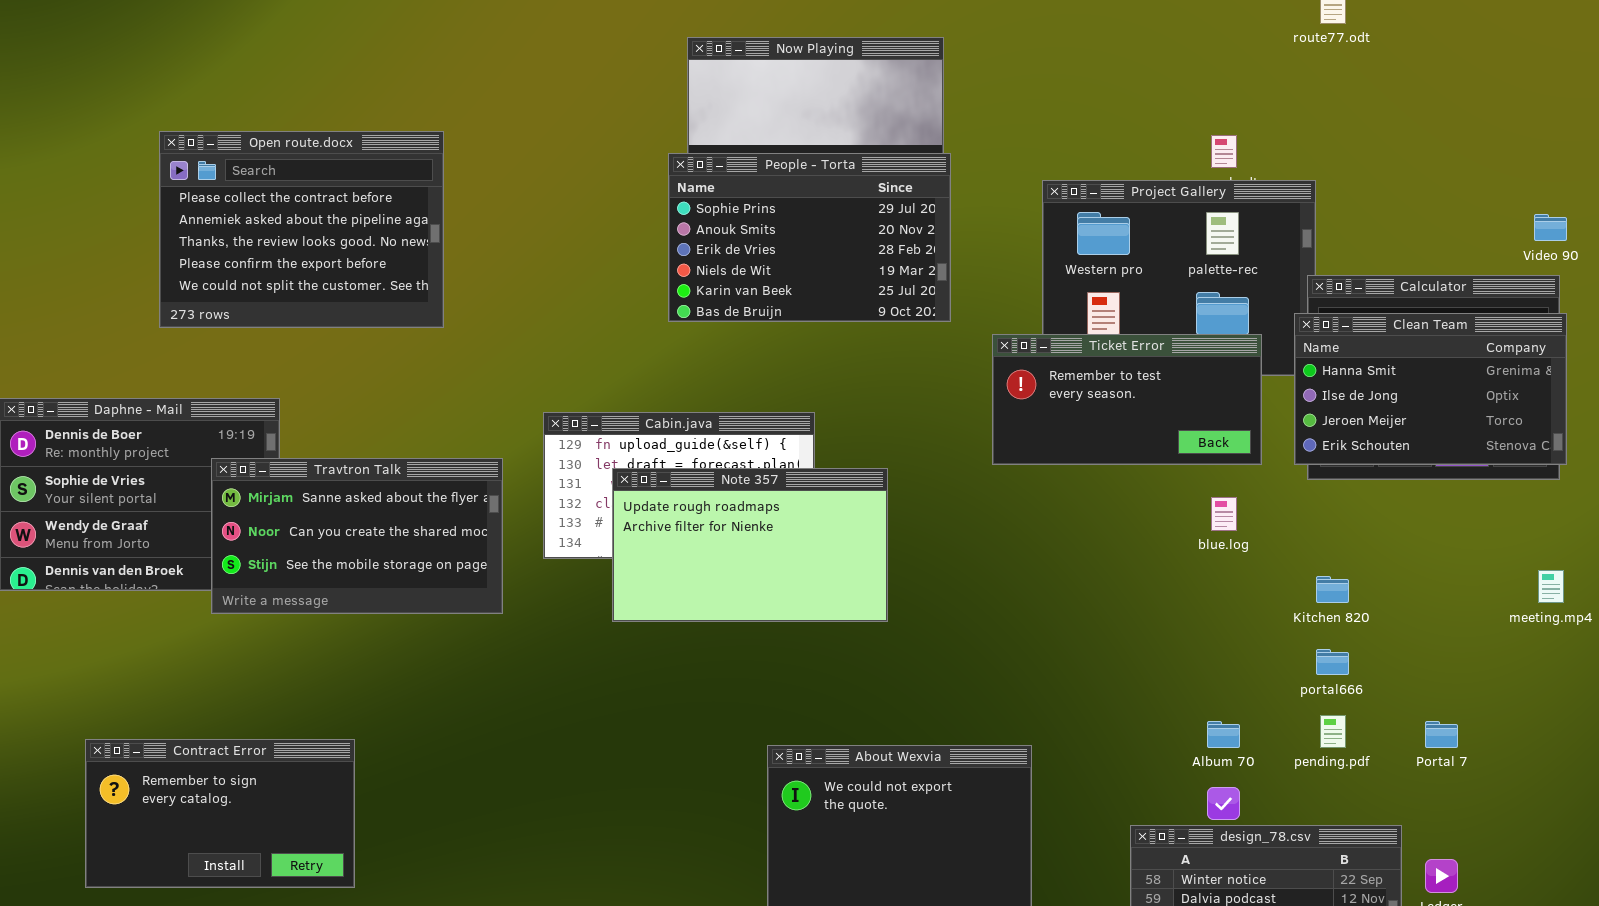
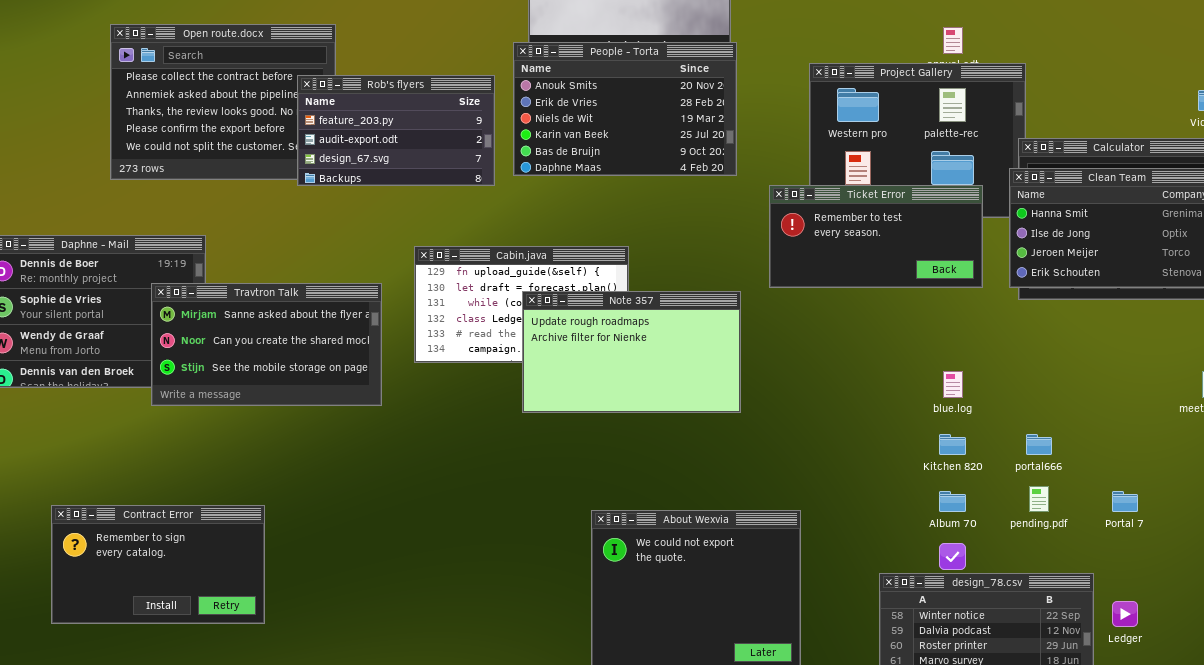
People - Torta: [668,153,951,322] -> [513,42,737,176], scrolled down 1 row
Rob's flyers: none -> [297,75,495,186], opened
Note 357: [612,468,888,622] -> [522,291,741,413], moved
blue.log: [1211,497,1237,531] -> [943,371,963,398], moved
Kitchen 820: [1316,576,1349,603] -> [939,434,966,455], moved

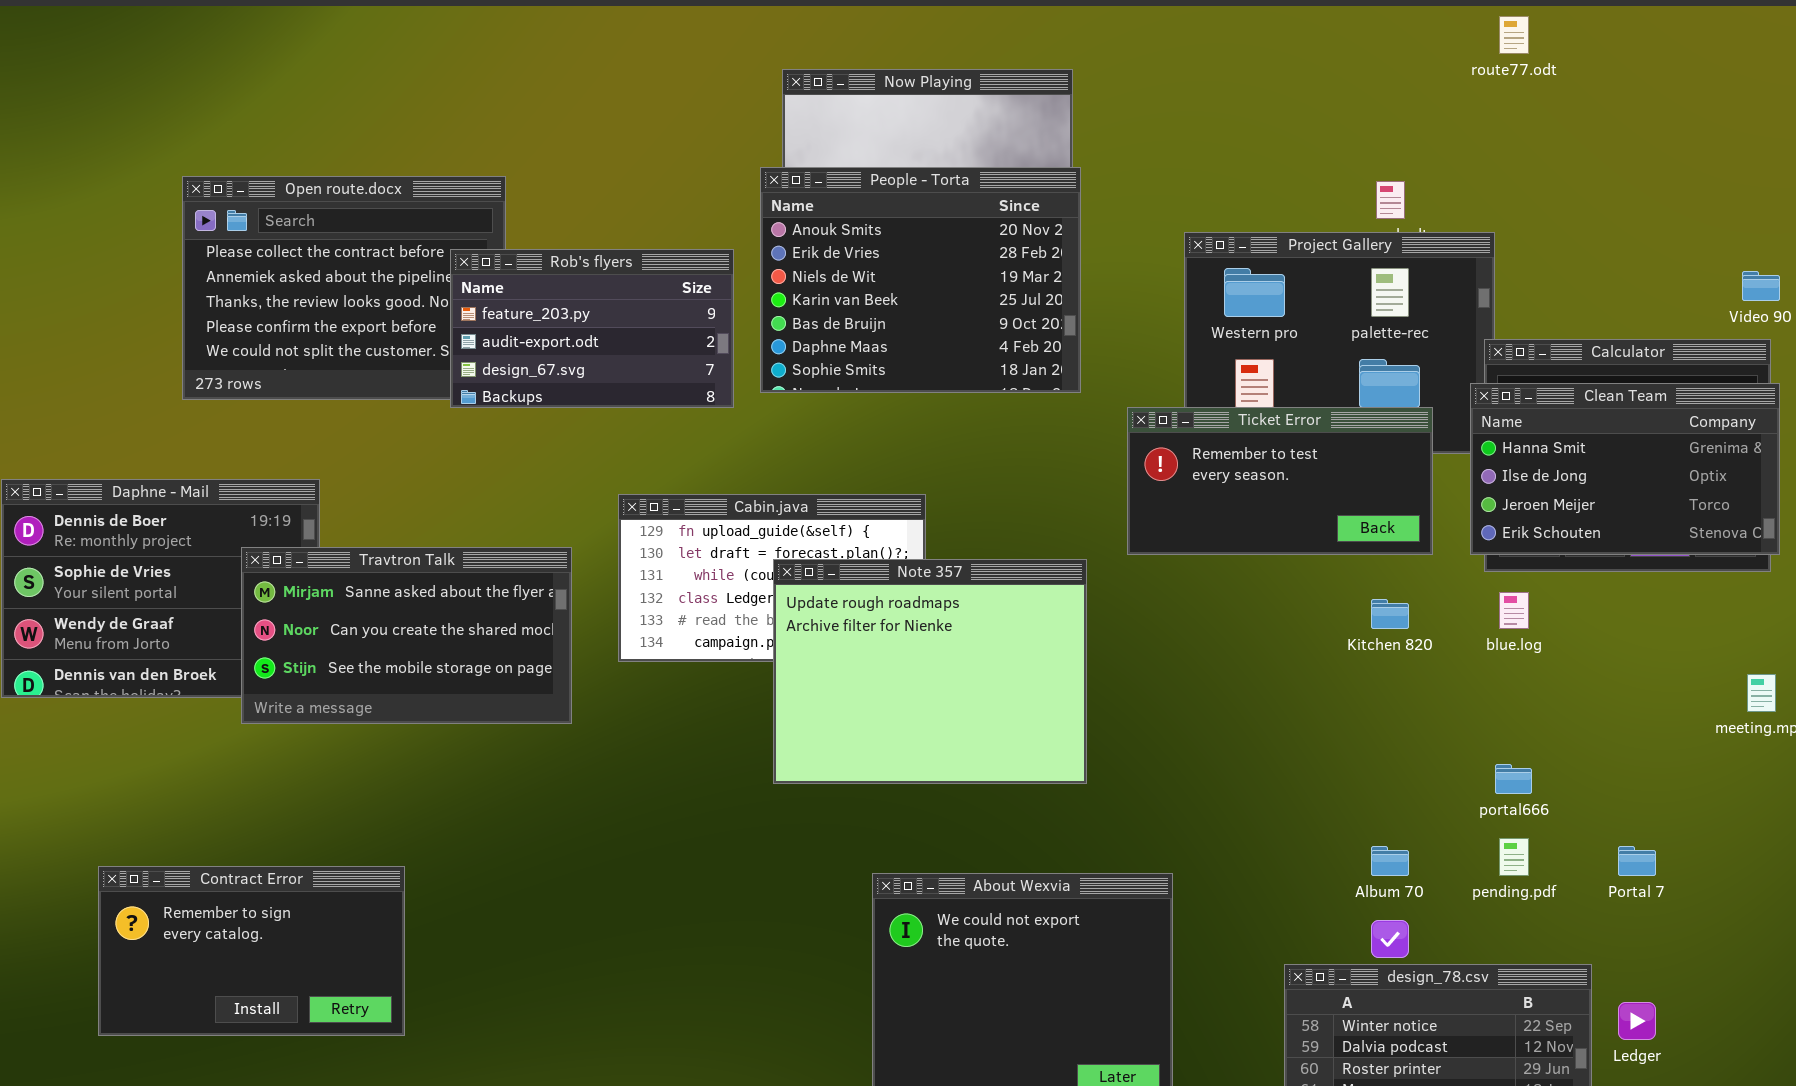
People - Torta: [513,42,737,176] -> [760,167,1081,393], resized
Note 357: [522,291,741,413] -> [773,559,1087,784], resized
blue.log: [943,371,963,398] -> [1499,592,1529,629], moved
Kitchen 820: [939,434,966,455] -> [1371,599,1409,629], moved

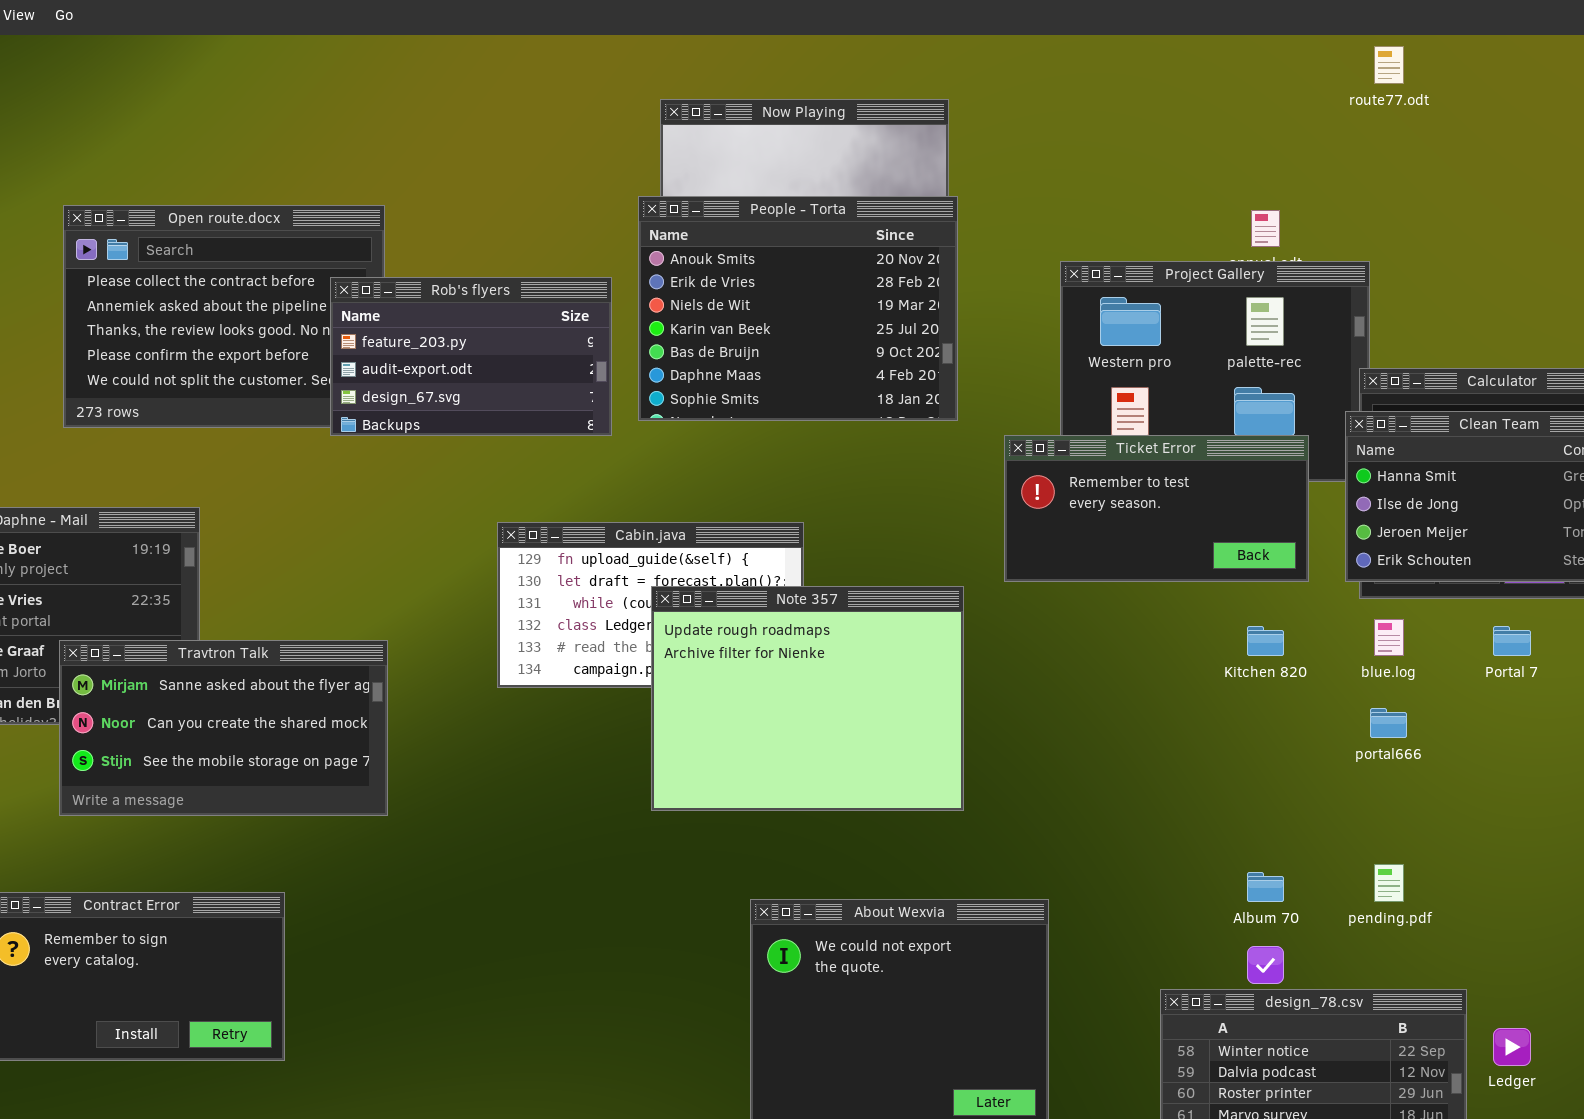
Travtron Talk: [241,547,572,724] -> [59,640,388,816], moved
portal666: [1495,764,1532,794] -> [1370,708,1407,738], moved
Portal 7: [1618,846,1656,876] -> [1493,626,1531,656], moved

